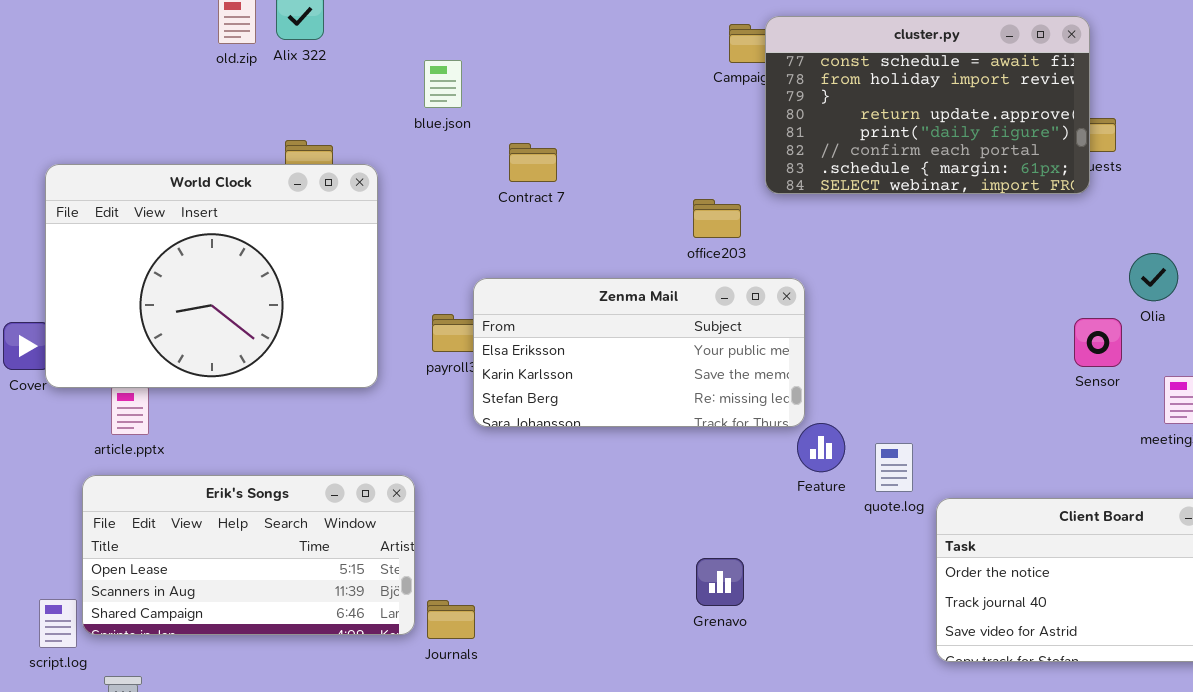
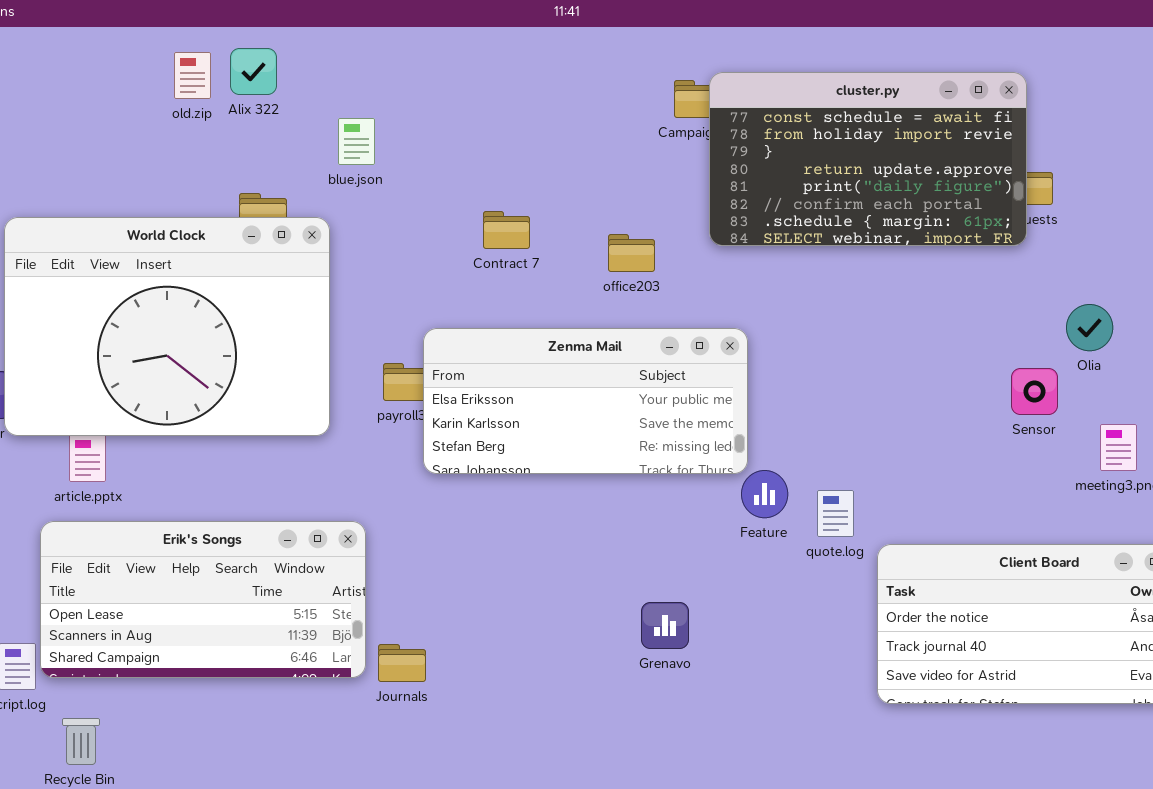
blue.json: [424,60,462,108] -> [338,118,375,165], moved
Contract 7: [509,143,557,182] -> [483,211,530,249], moved
office203: [693,199,741,238] -> [608,234,655,272], moved

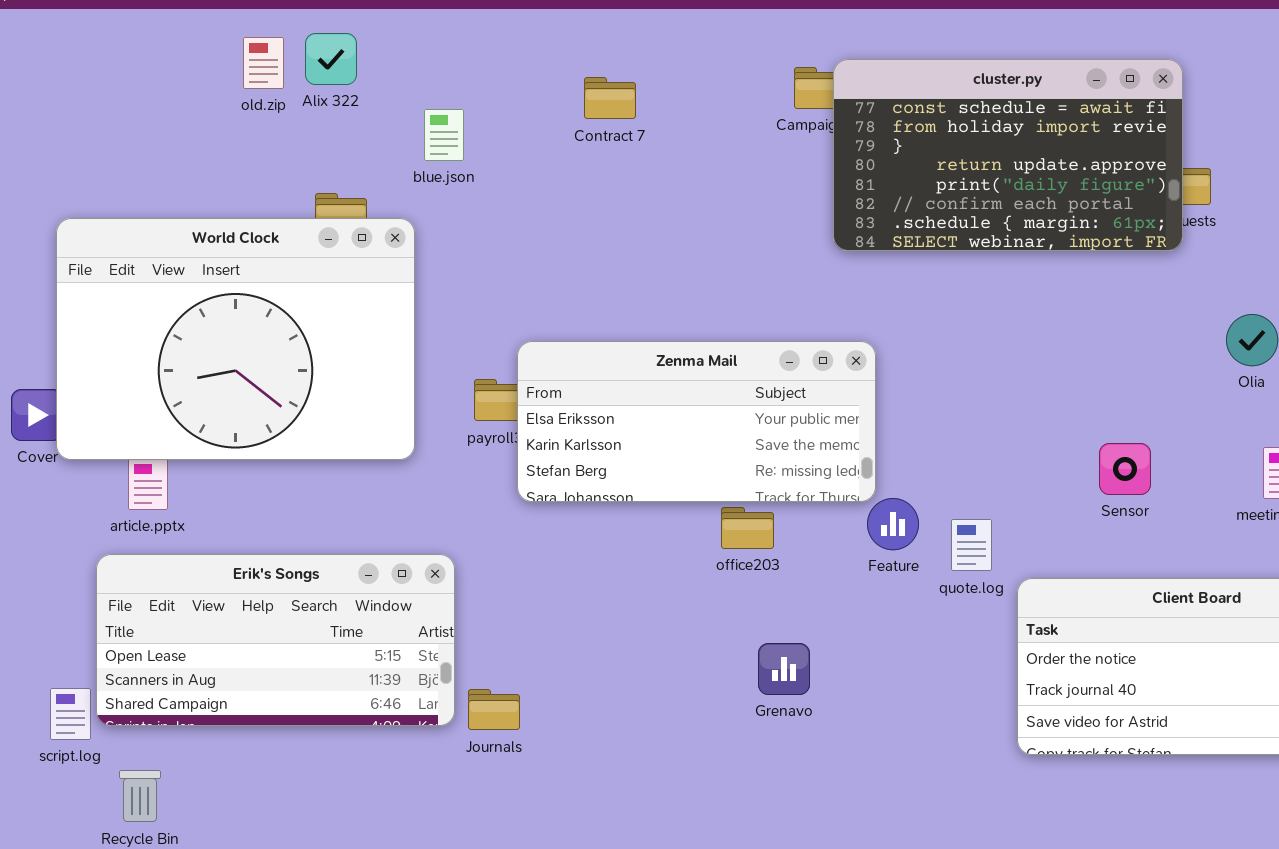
Contract 7: [483,211,530,249] -> [584,77,636,119], moved
office203: [608,234,655,272] -> [721,507,774,549], moved
Sensor: [1011,368,1058,415] -> [1099,443,1151,495], moved

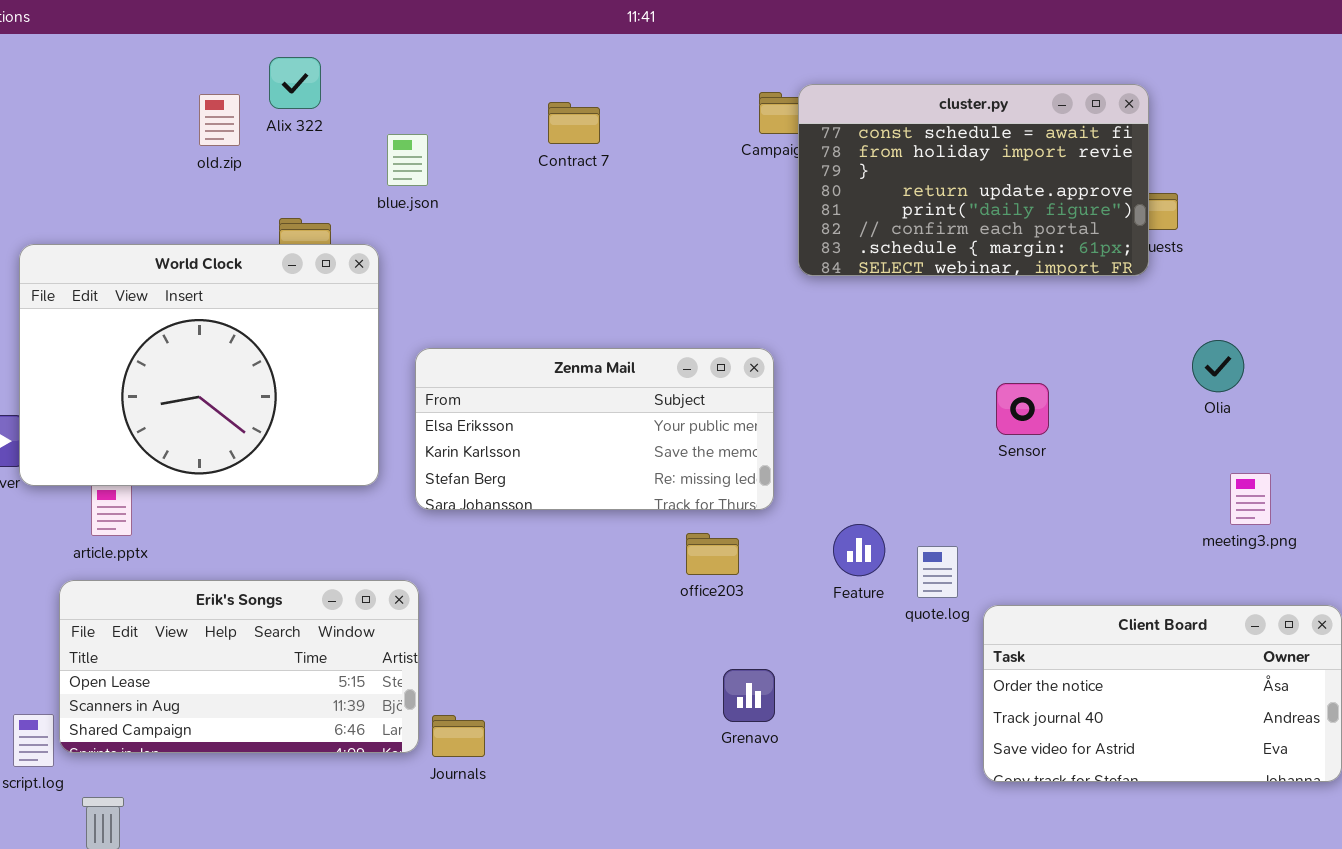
old.zip: [243,37,284,89] -> [199,94,240,146], moved
Zenma Mail: [517,341,876,502] -> [415,348,774,510], moved
Sensor: [1099,443,1151,495] -> [996,383,1049,435], moved

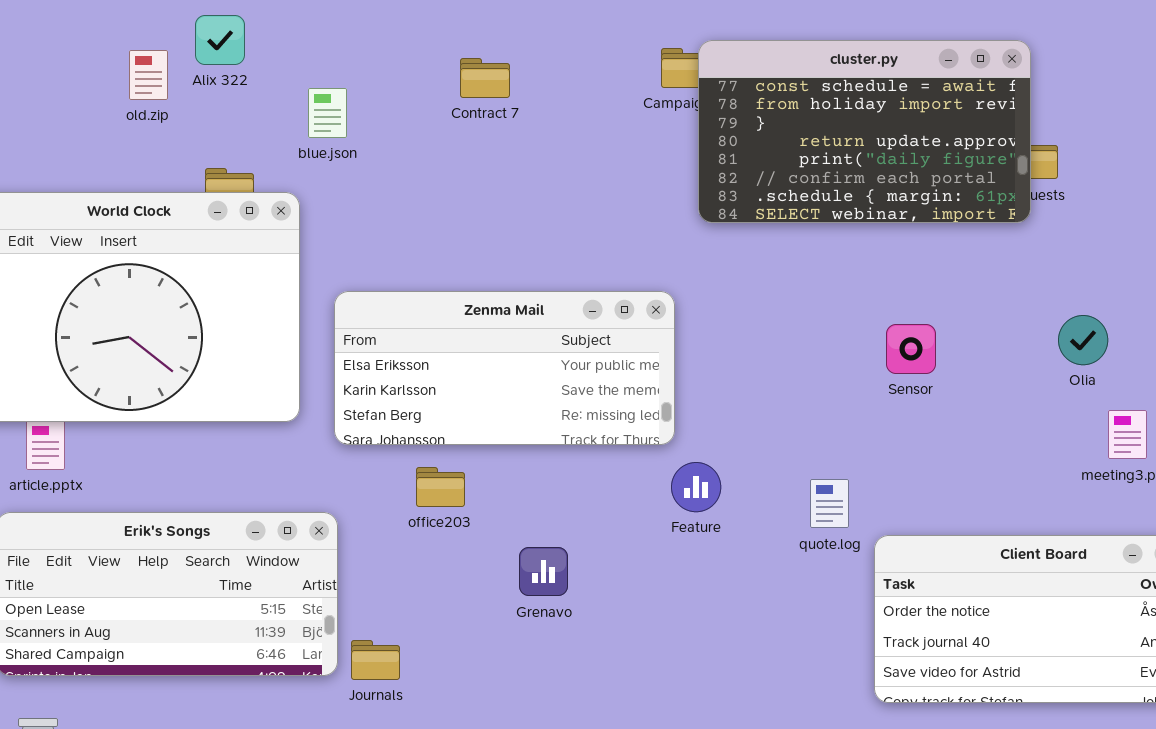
Olia: [1192,340,1244,392] -> [1058,315,1108,365], moved
Feature: [833,524,885,576] -> [671,462,721,512], moved
office203: [686,533,739,575] -> [416,467,465,507], moved
Grenavo: [723,669,775,722] -> [519,547,568,596], moved

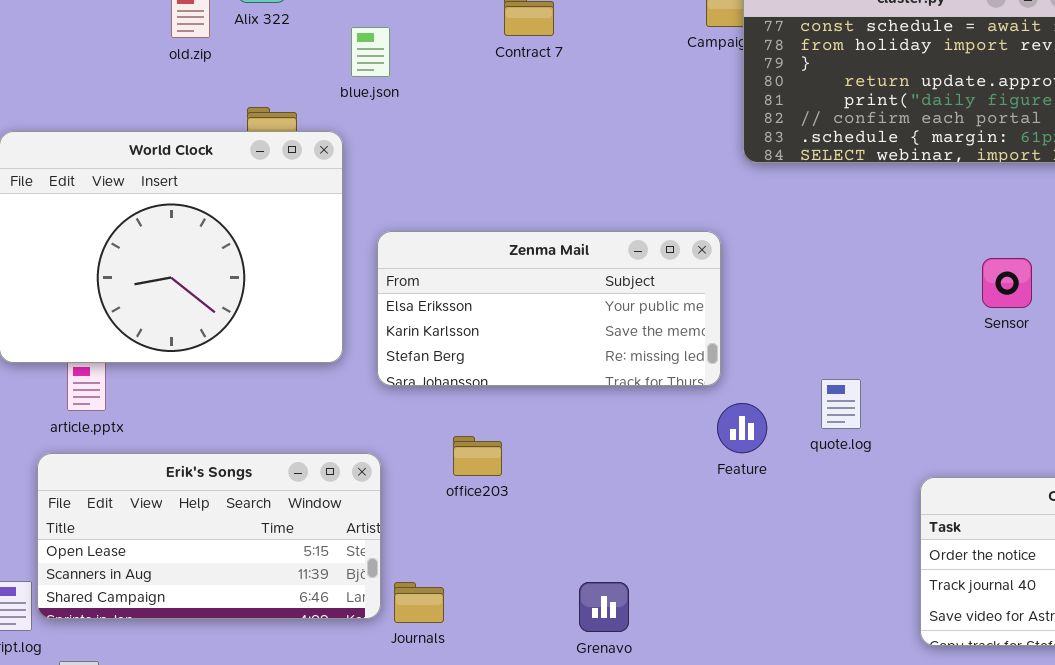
Sensor: [886,324,936,374] -> [982,258,1032,308], moved
office203: [416,467,465,507] -> [453,436,502,476], moved
quote.log: [810,479,849,528] -> [821,379,861,429], moved
Grenavo: [519,547,568,596] -> [579,582,629,632], moved

